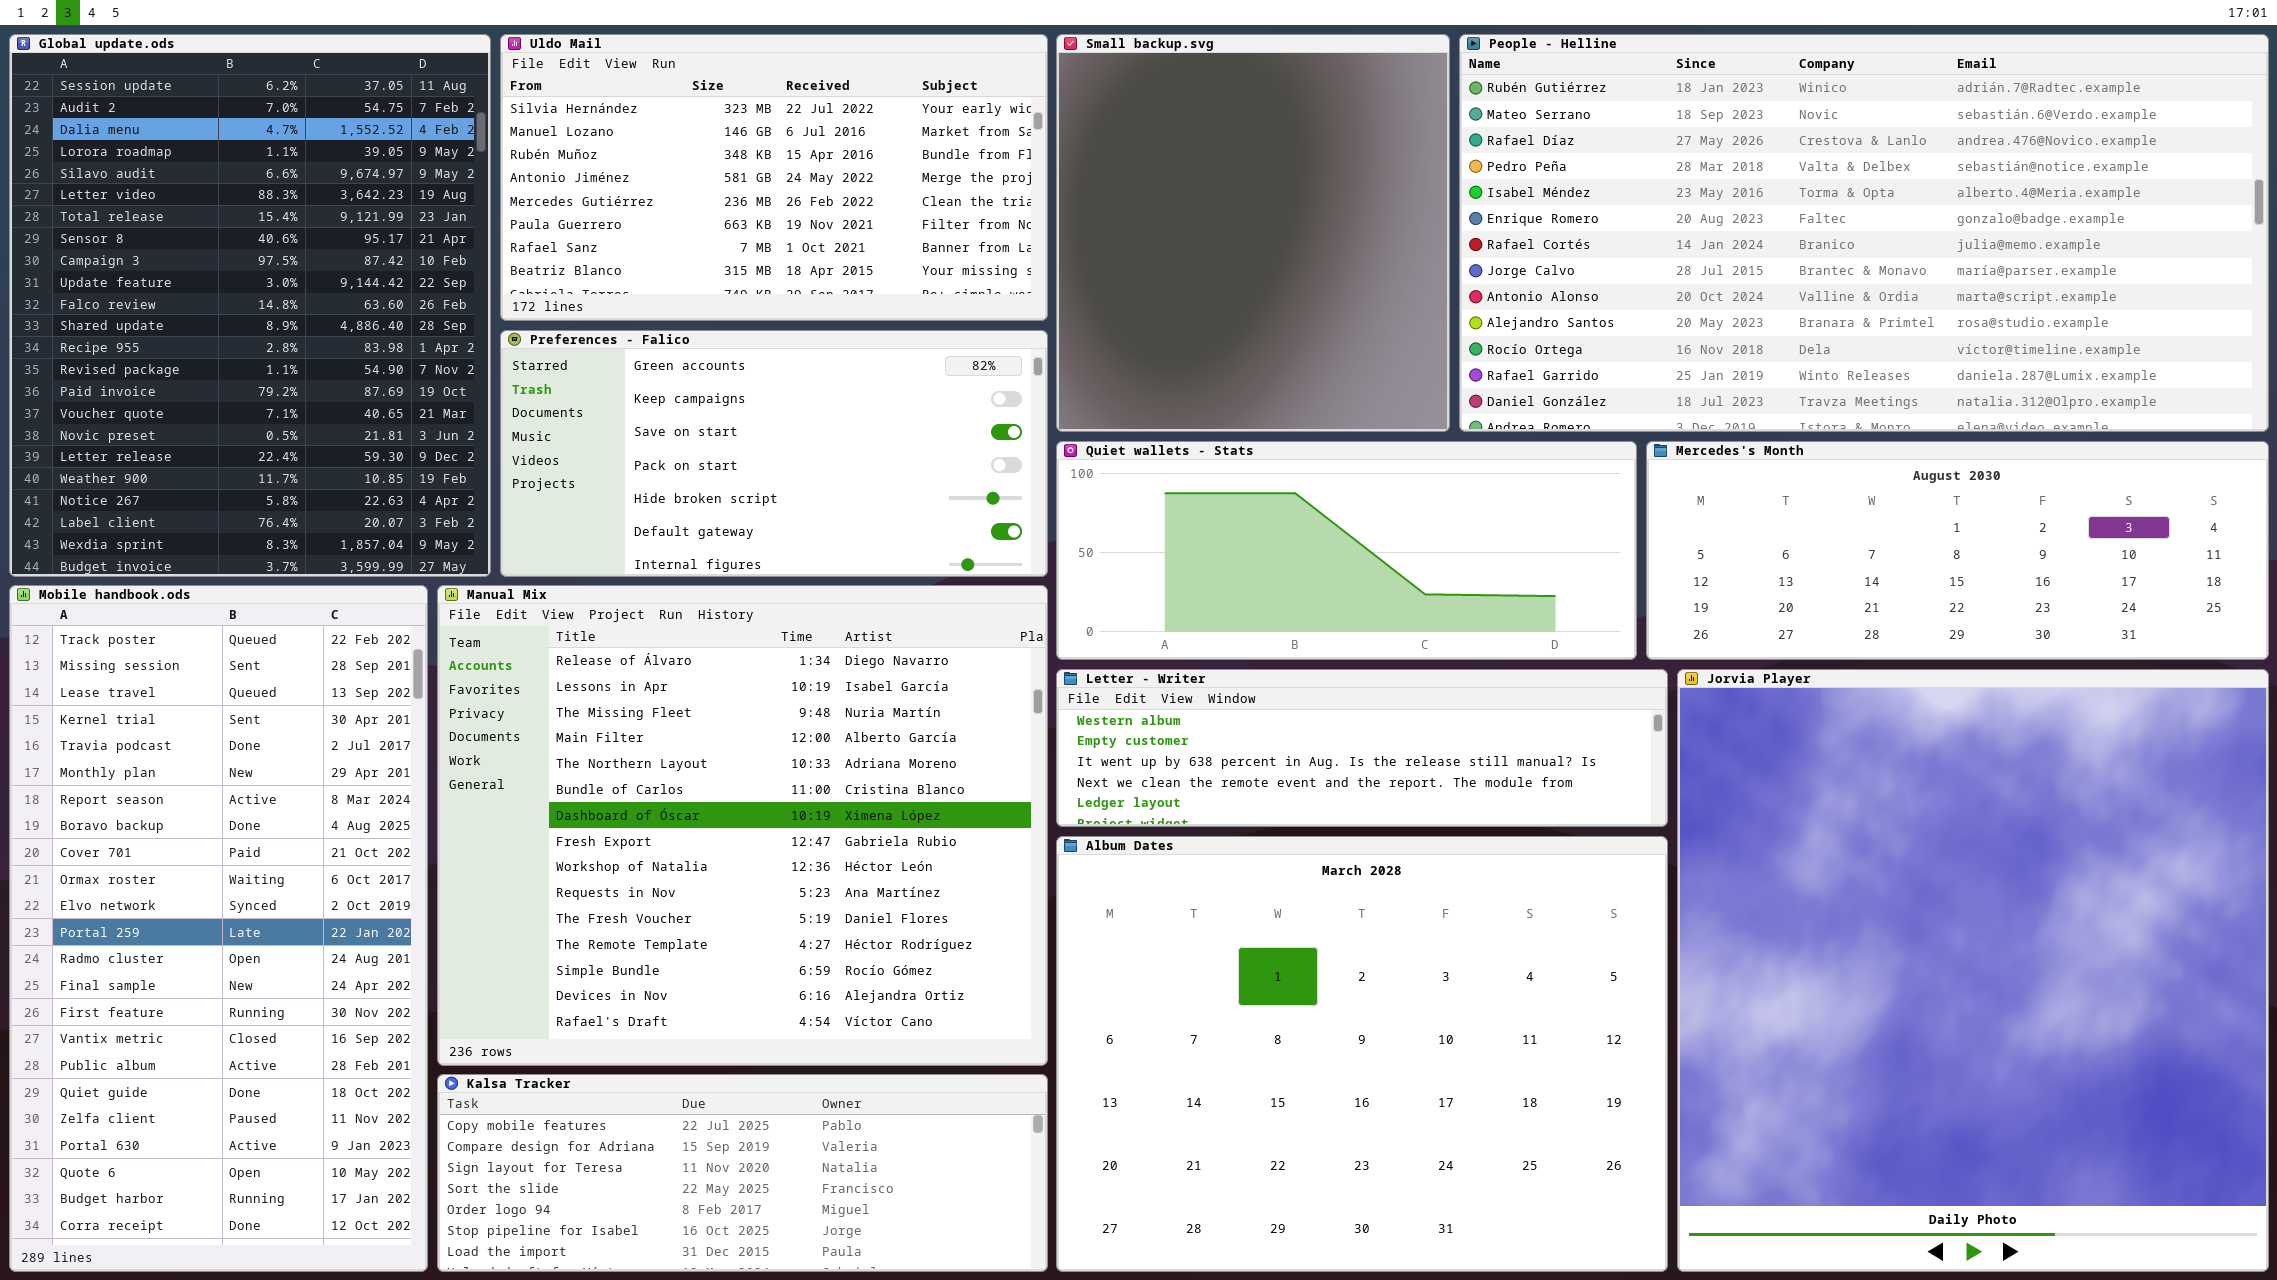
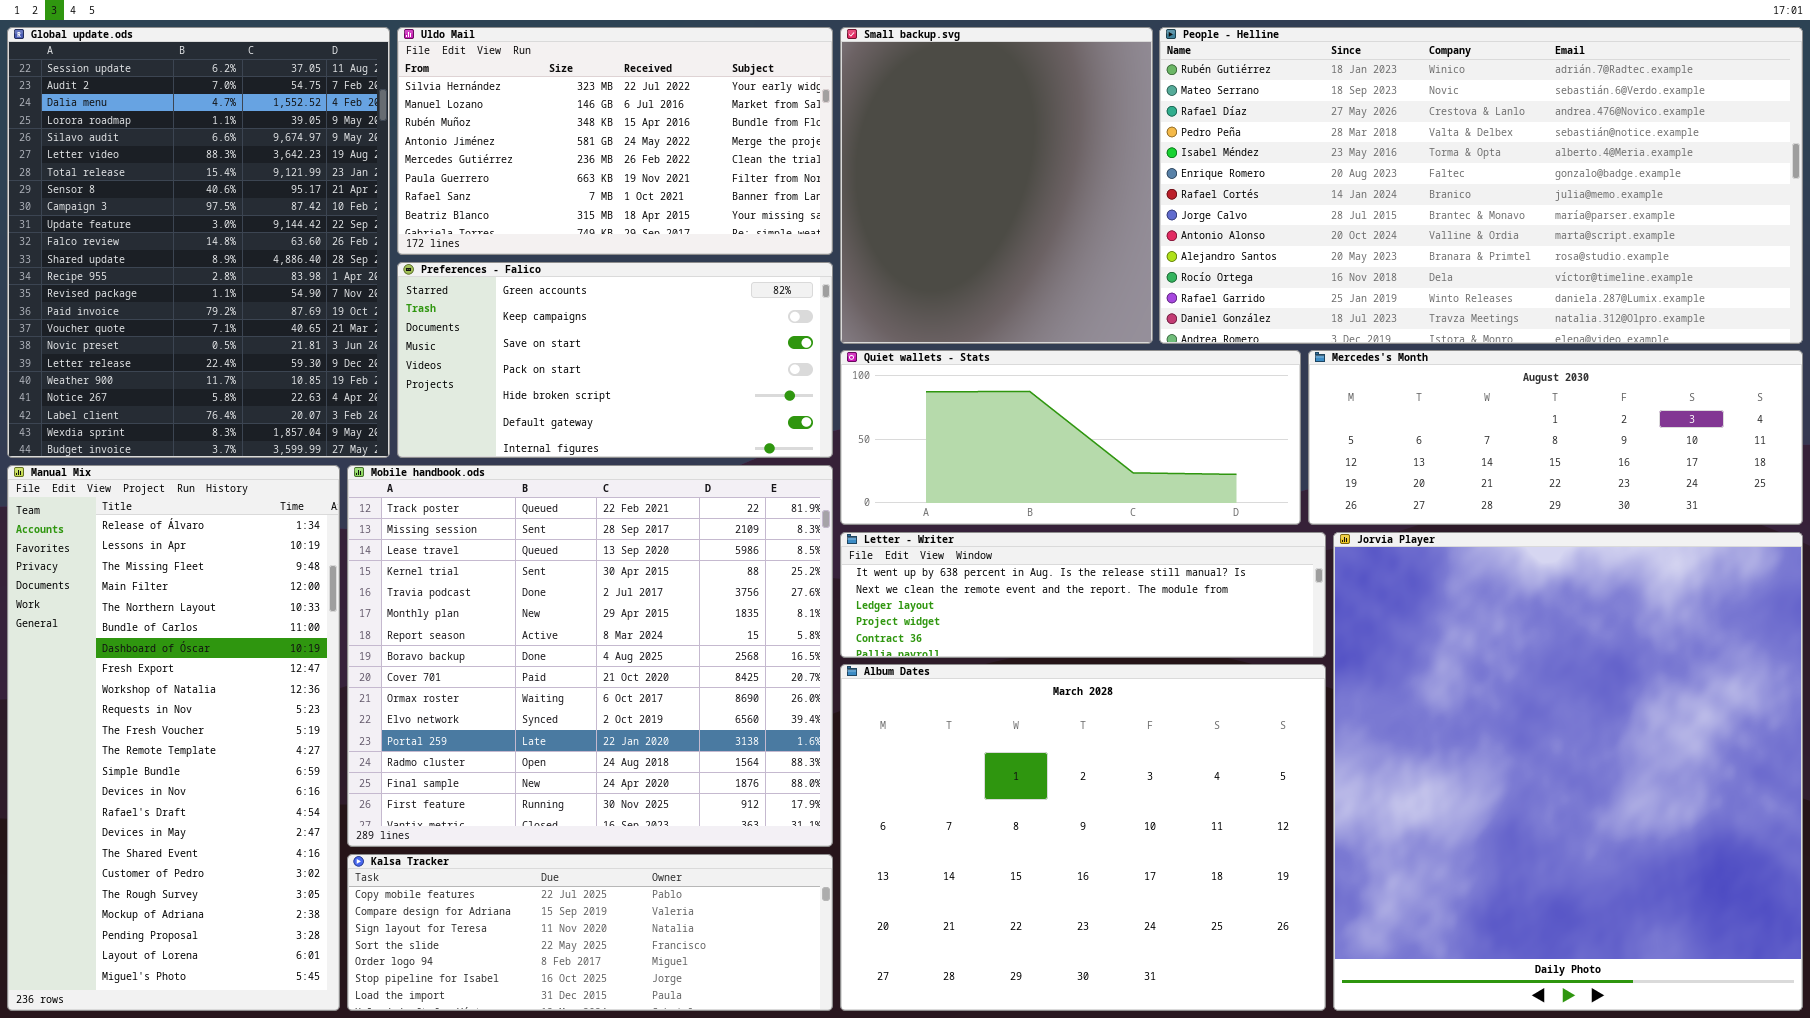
Mobile handbook.ods: [9,585,428,1272] -> [347,465,833,847], moved, resized
Manual Mix: [437,585,1048,1066] -> [7,465,340,1011], moved, resized
Letter - Writer: [1056,669,1668,827] -> [840,532,1326,658], scrolled down 2 rows

